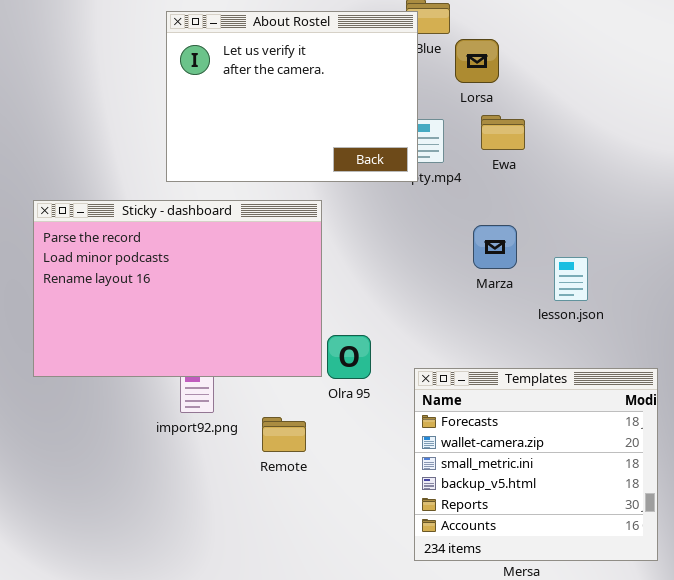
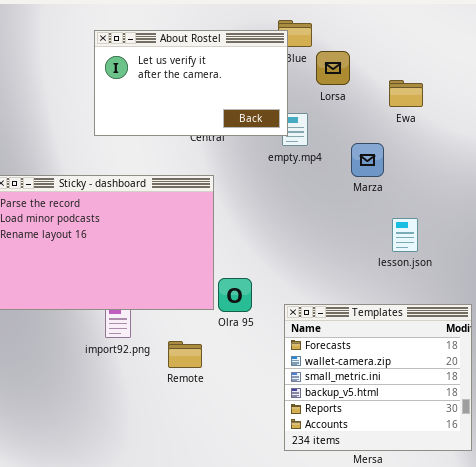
About Rostel: [166,11,418,182] -> [94,30,288,136], resized
Ewa: [481,115,525,150] -> [389,80,423,107], moved
Marza: [473,225,517,269] -> [351,143,384,177], moved

